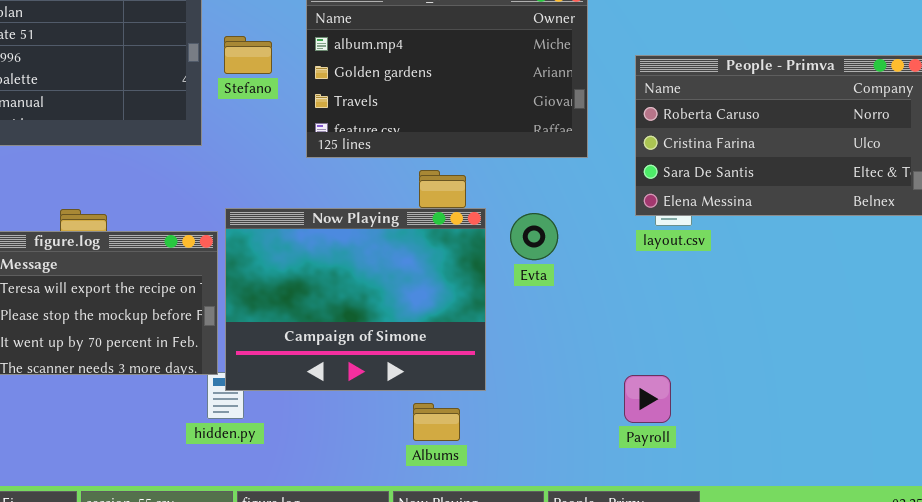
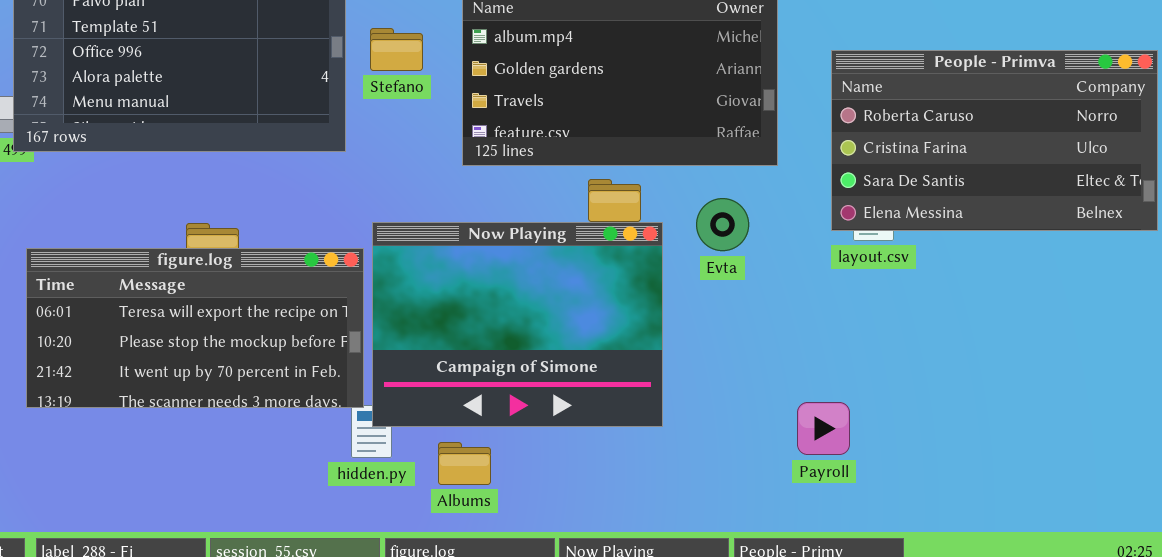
Evta: [510,213,558,260] -> [696,198,749,251], moved
Payroll: [624,375,671,423] -> [797,402,850,455], moved
Albums: [413,403,460,441] -> [438,442,491,485], moved

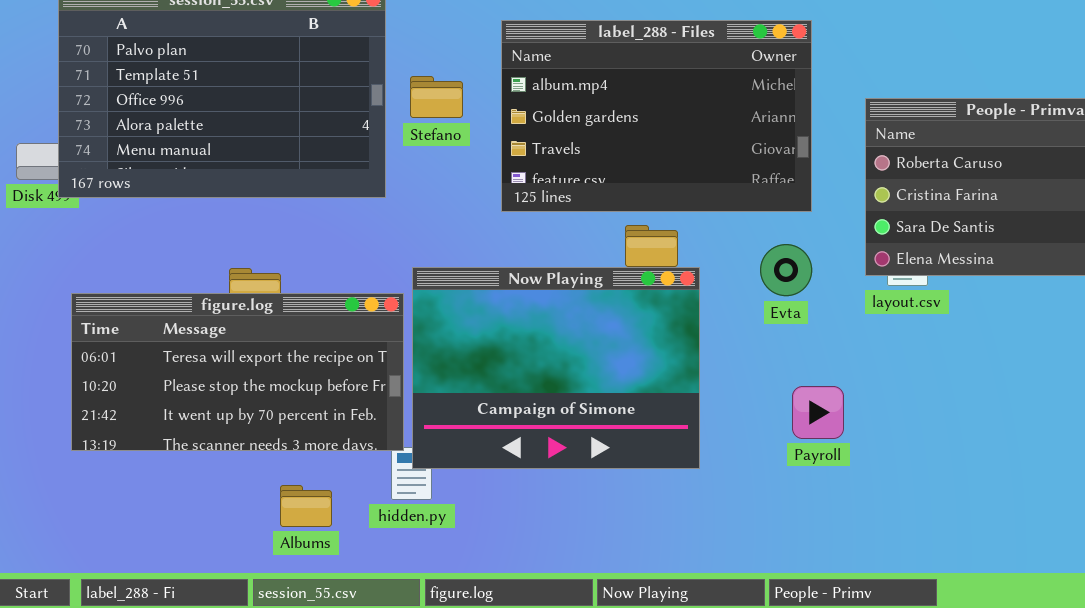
Evta: [696,198,749,251] -> [760,244,812,296], moved
Payroll: [797,402,850,455] -> [792,386,844,439], moved
Albums: [438,442,491,485] -> [280,485,332,527], moved

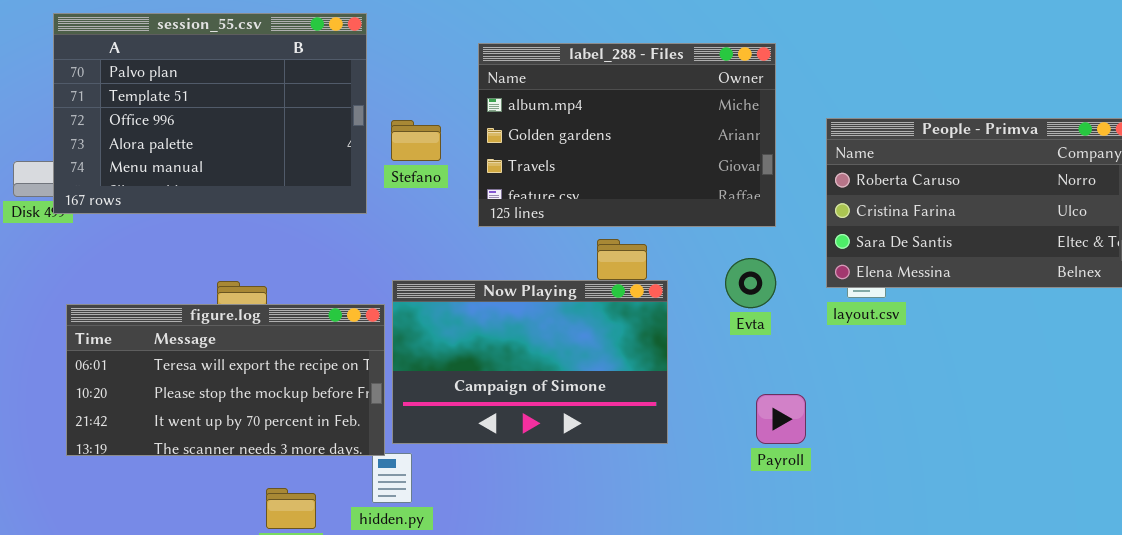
Stefano: [410,76,463,118] -> [391,120,441,161], moved
Now Playing: [412,267,700,469] -> [392,280,668,444], resized

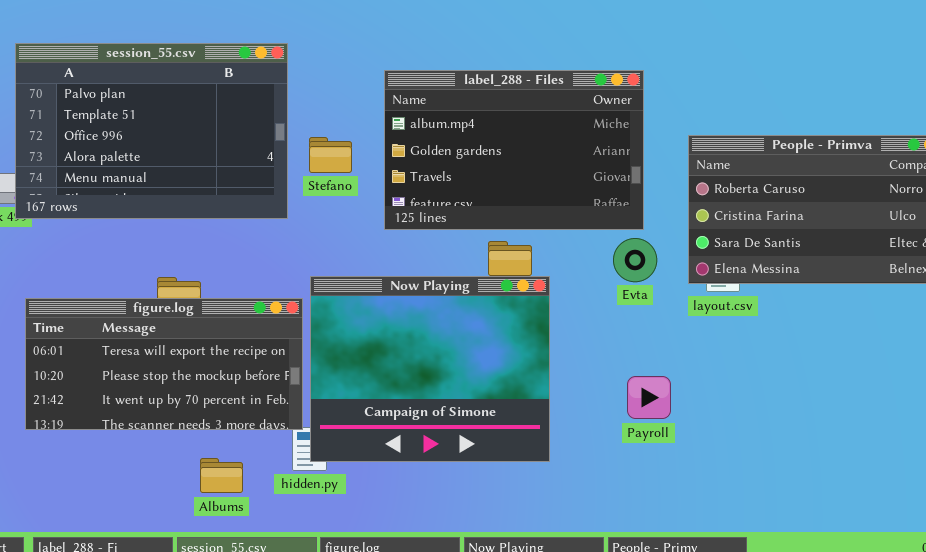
Evta: [725,258,776,308] -> [613,238,657,282], moved
Now Playing: [392,280,668,444] -> [310,276,550,462], resized

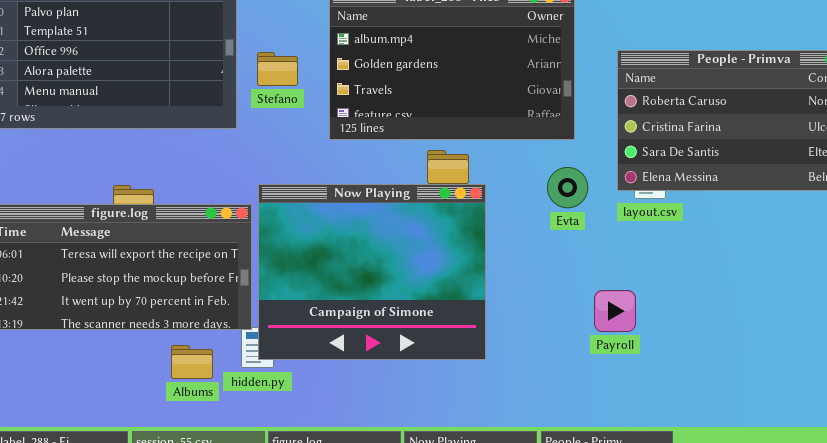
Evta: [613,238,657,282] -> [547,167,588,208], moved
Payroll: [627,376,671,419] -> [594,290,636,332], moved
Albums: [200,458,243,493] -> [171,345,213,379], moved

